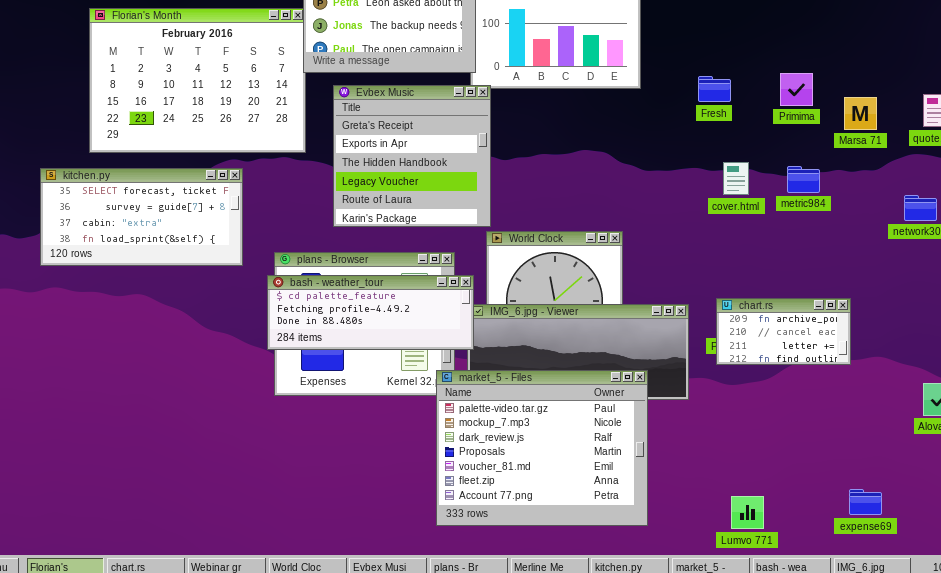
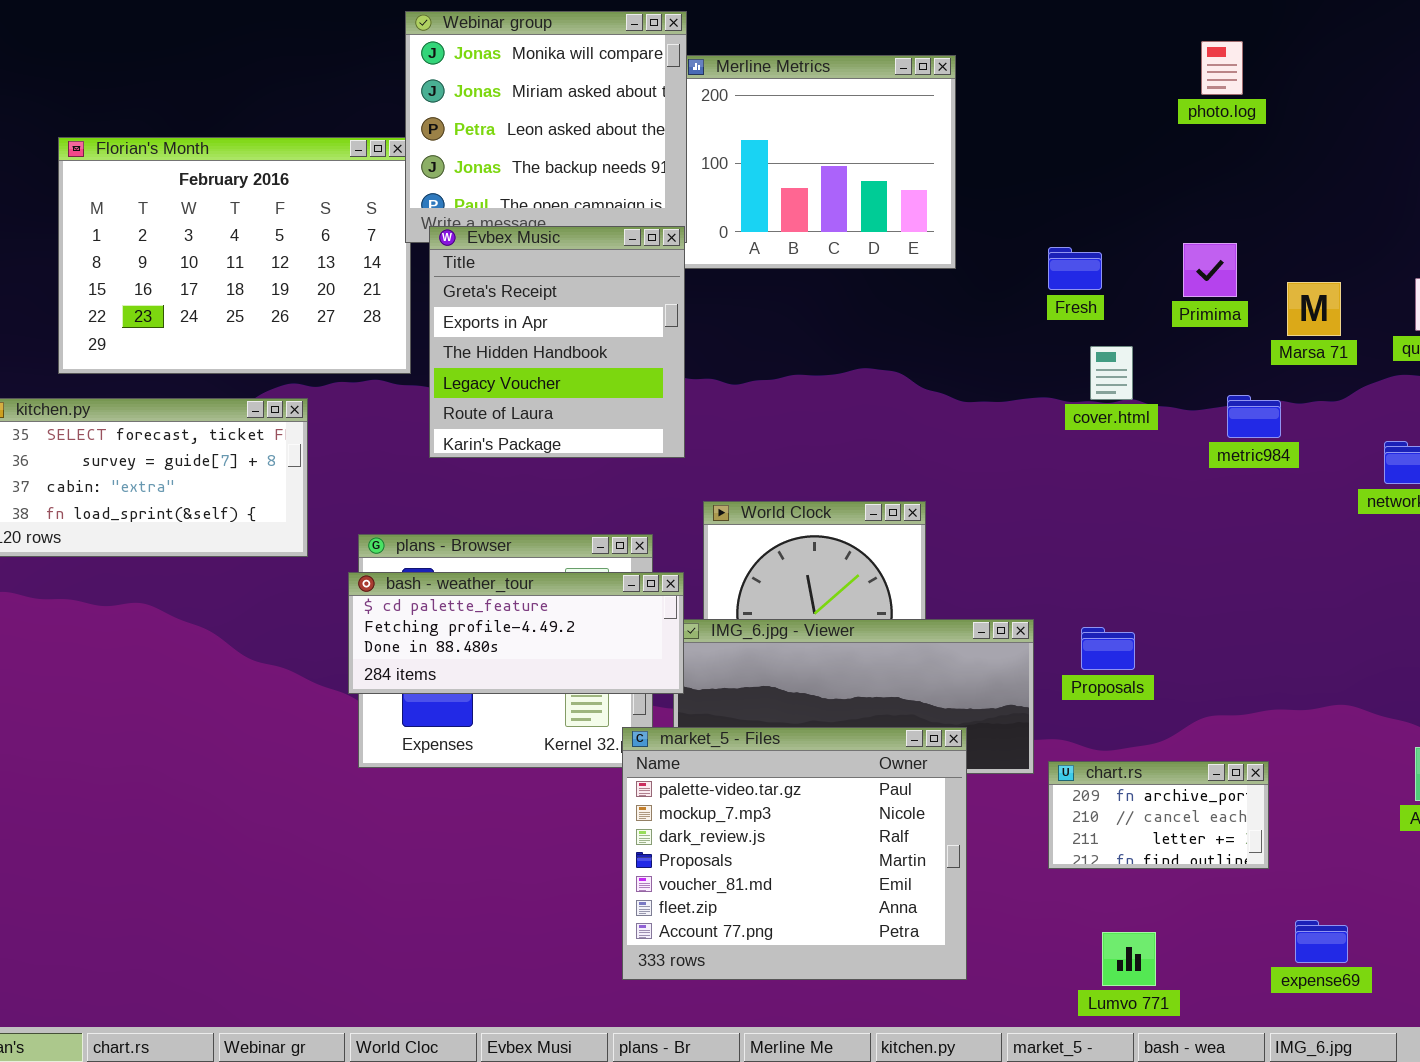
Evbex Music: [333,85,491,227] -> [429,226,685,458], moved
cover.html: [723,162,749,195] -> [1090,346,1133,400], moved
metric984: [787,166,820,193] -> [1227,395,1281,438], moved
chart.rs: [716,298,851,365] -> [1048,761,1269,869], moved

